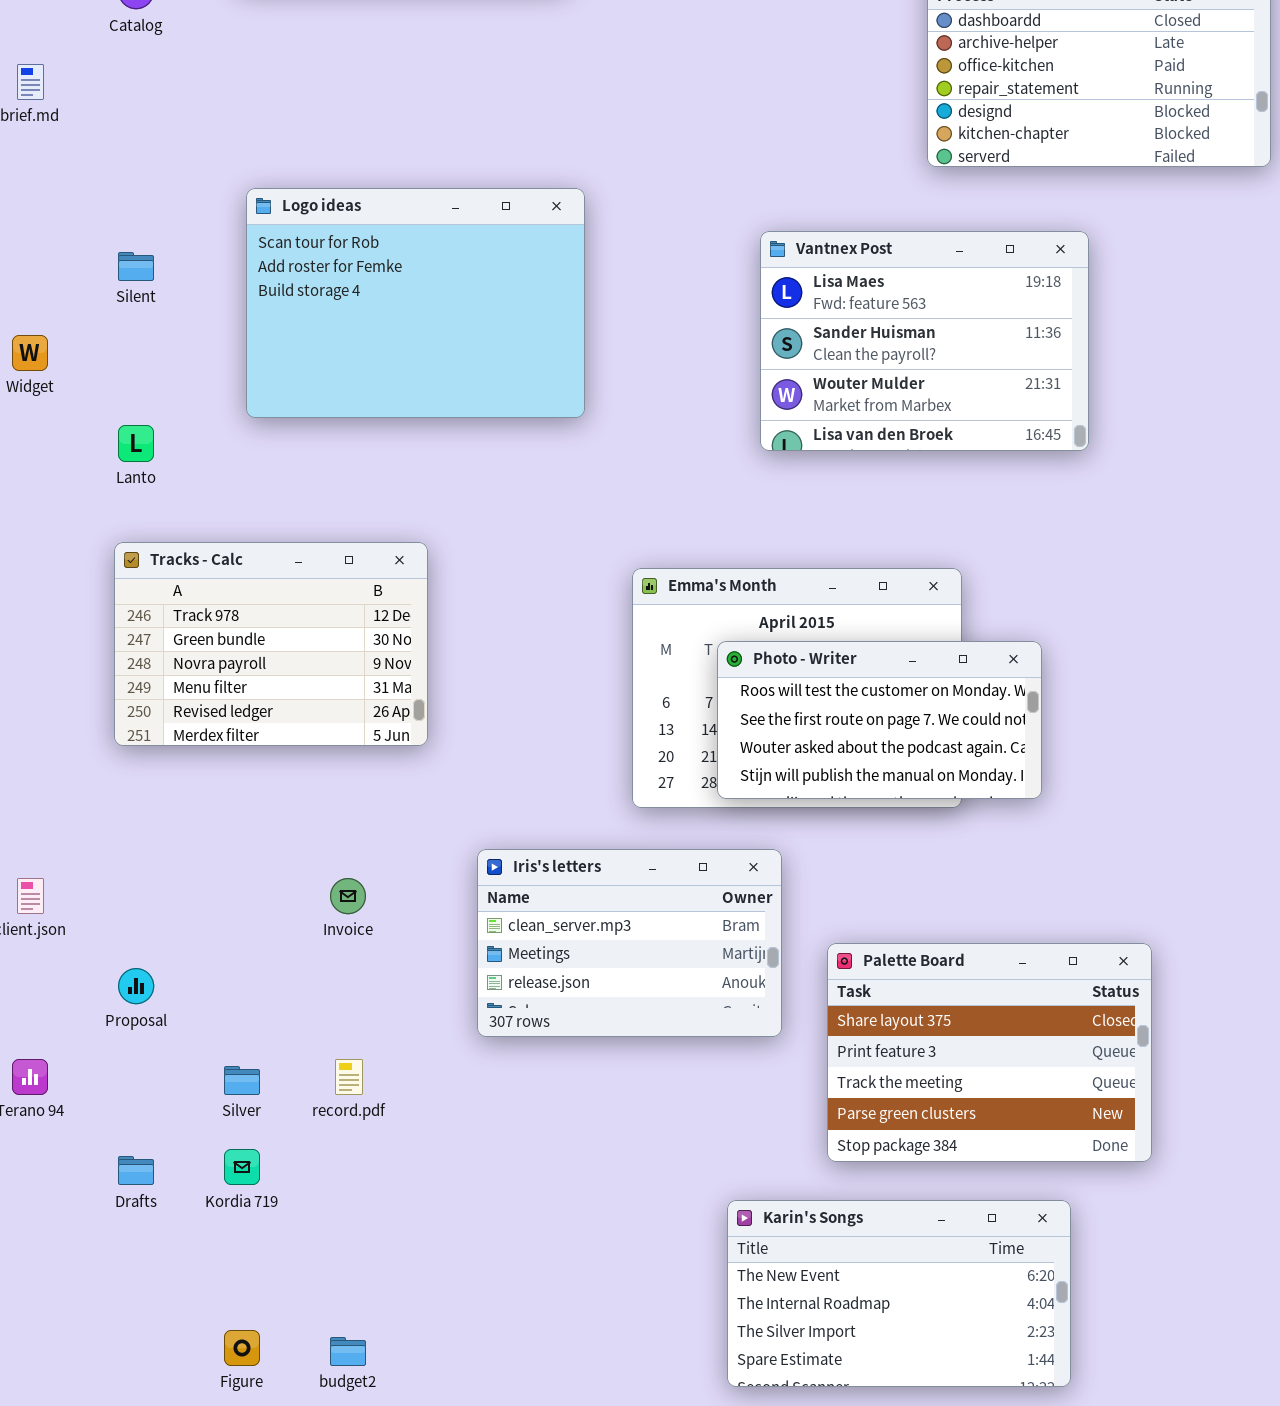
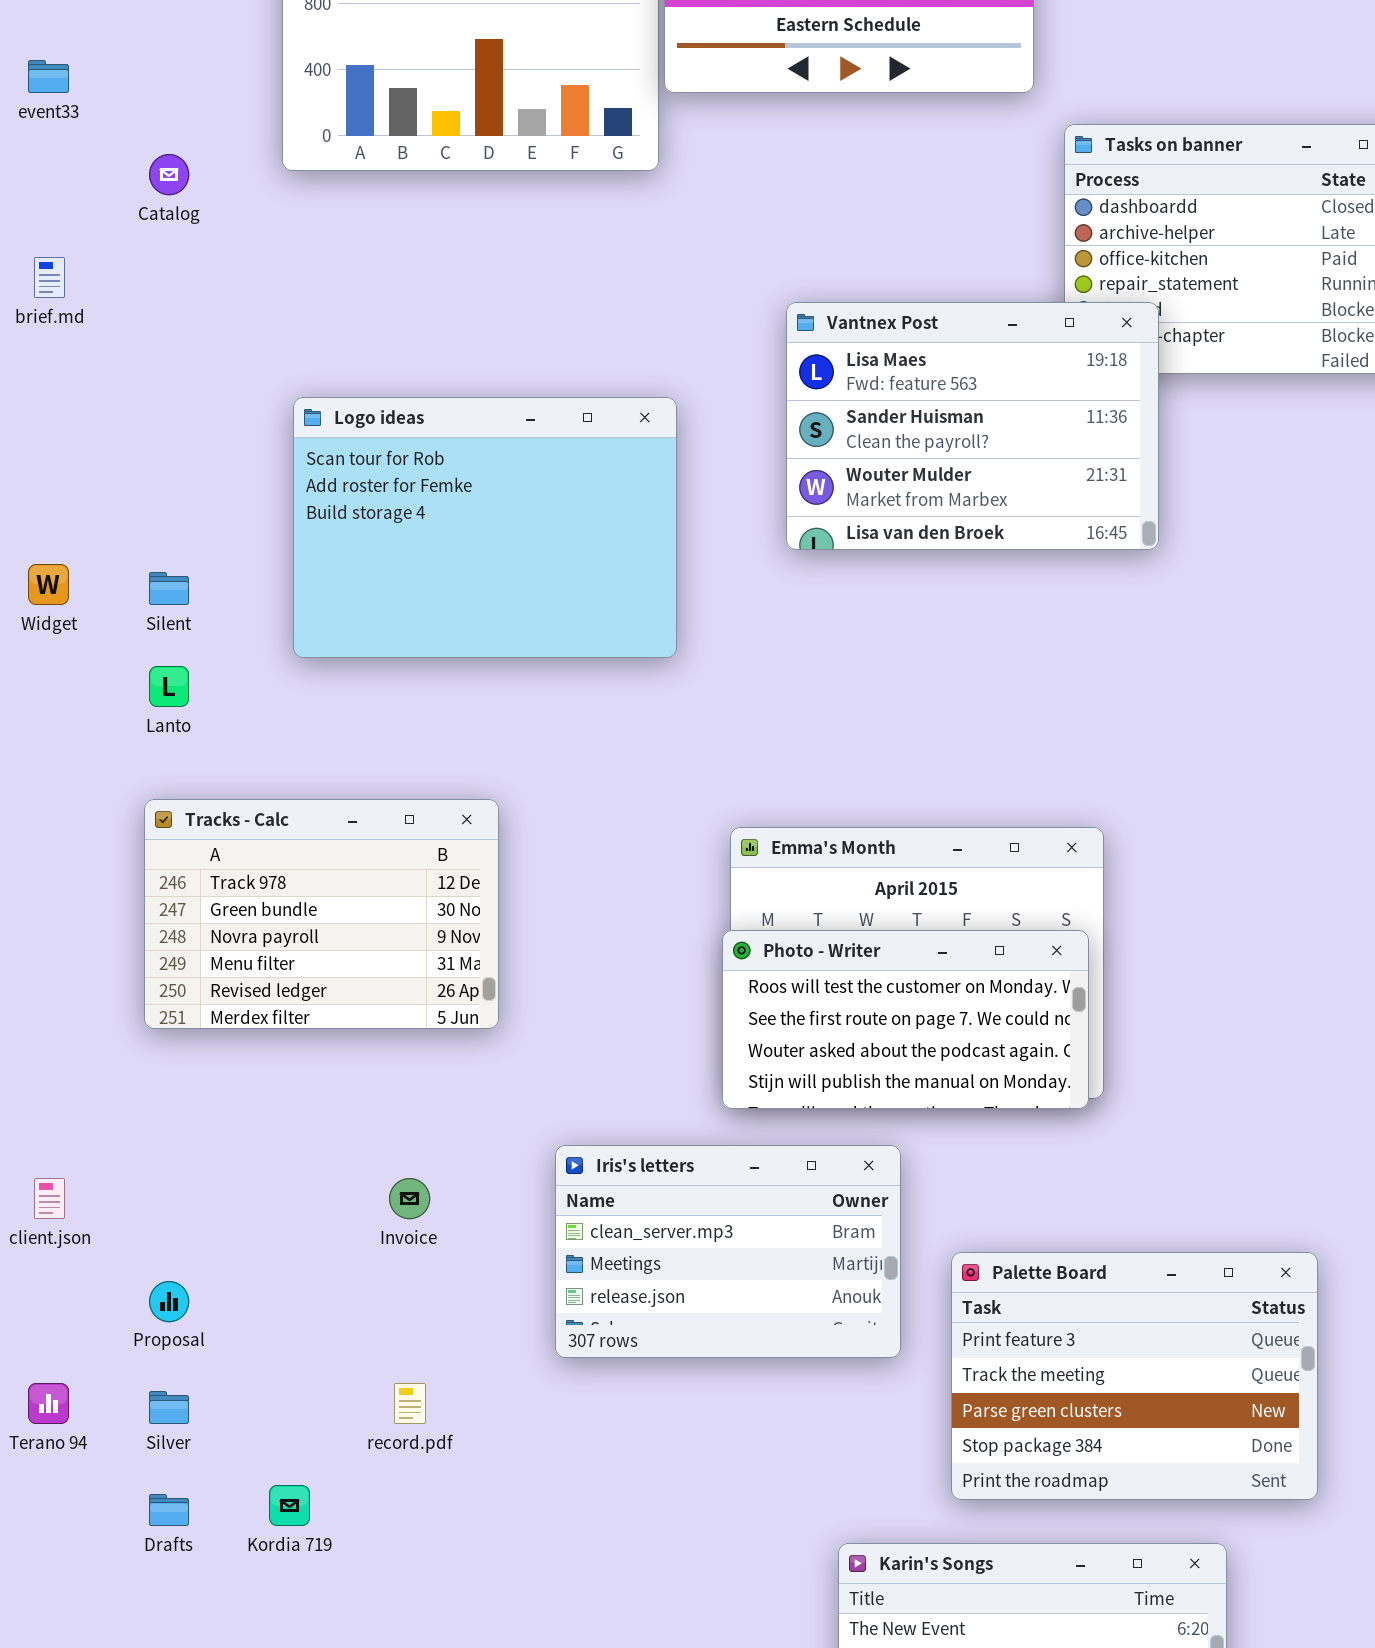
Vantnex Post: [760,231,1089,451] -> [786,302,1159,550], moved
Silent: [118,252,154,281] -> [149,572,189,605], moved
Photo - Writer: [717,641,1042,799] -> [722,930,1089,1109], moved
Palette Board: [827,943,1152,1162] -> [951,1252,1318,1500], scrolled down 1 row
Silver: [224,1066,260,1095] -> [149,1391,189,1424], moved

